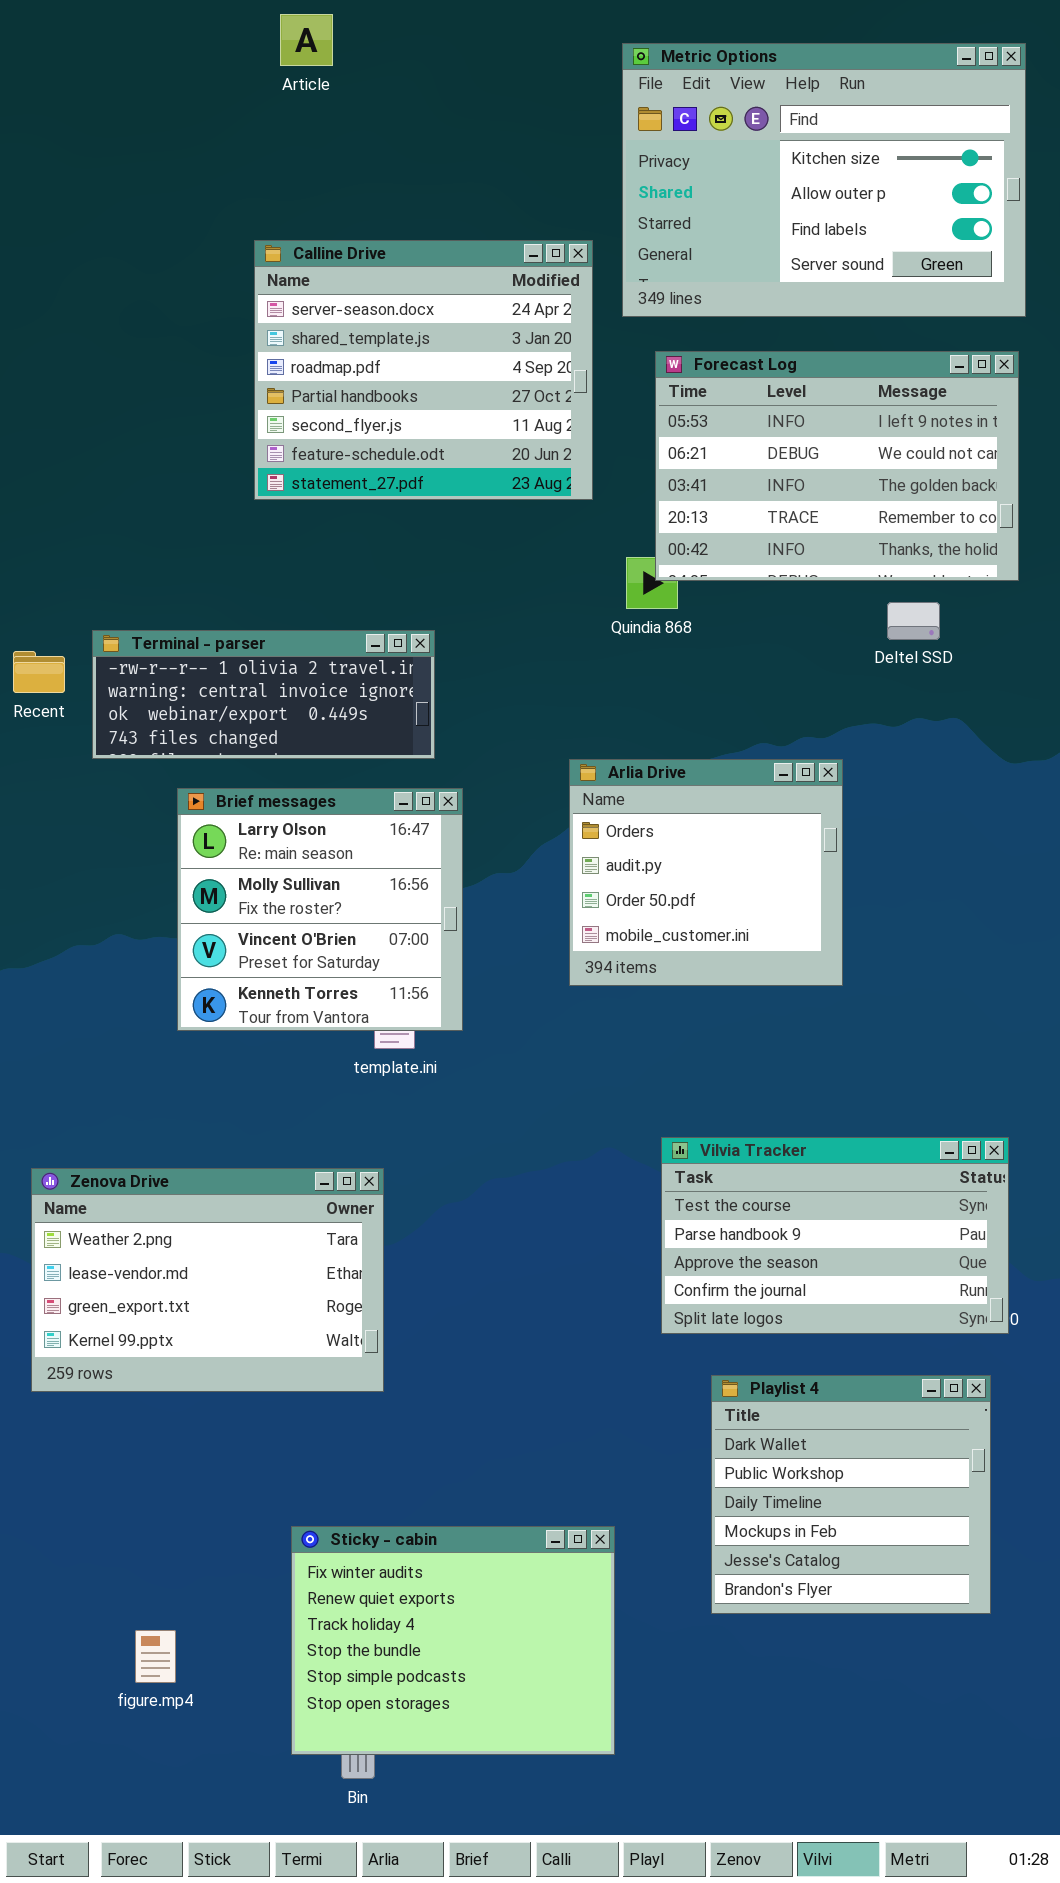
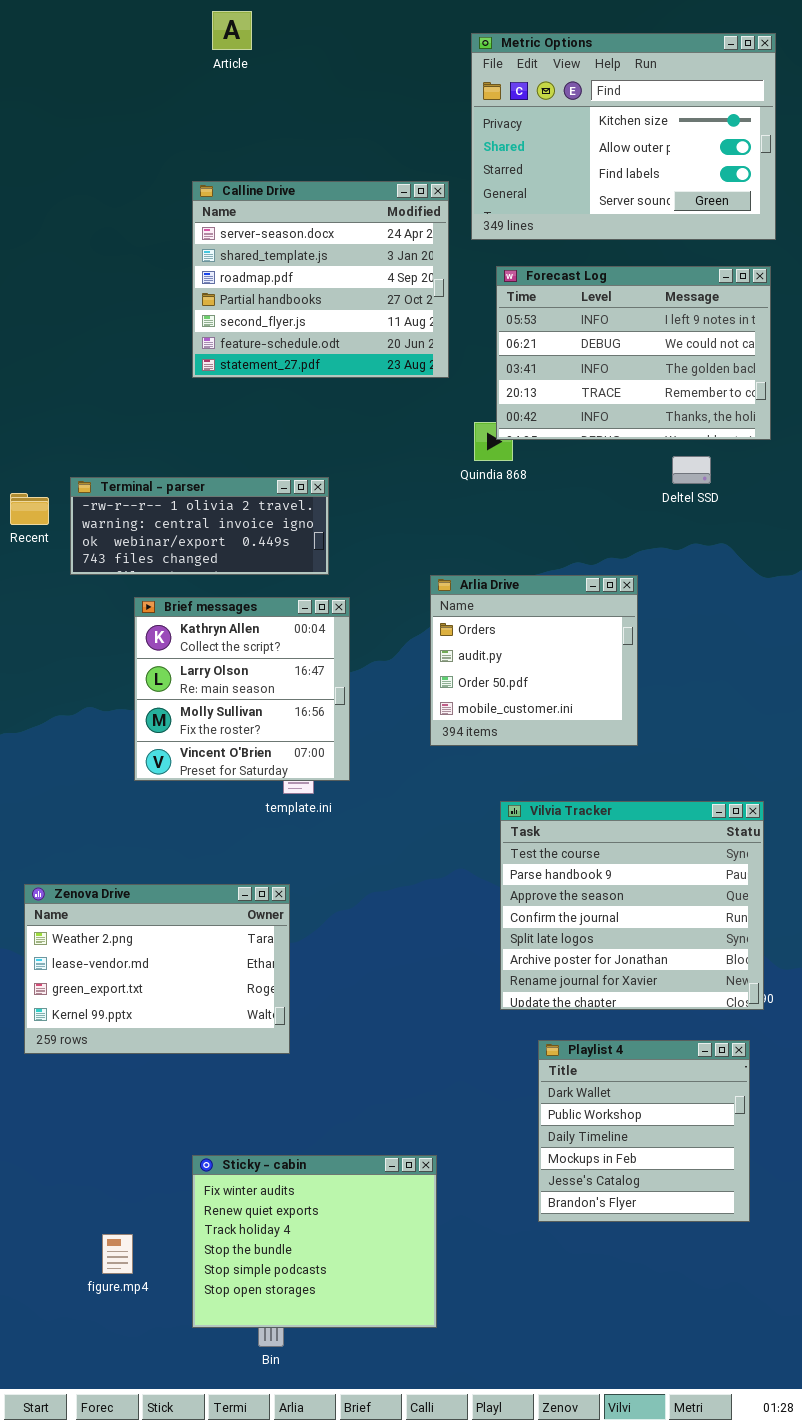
Brief messages: [177,788,463,1031] -> [134,597,350,781], scrolled up 1 row
Vilvia Tracker: [661,1137,1009,1334] -> [500,801,764,1010], resized
Sticky - cabin: [291,1526,615,1755] -> [192,1155,437,1328], moved

